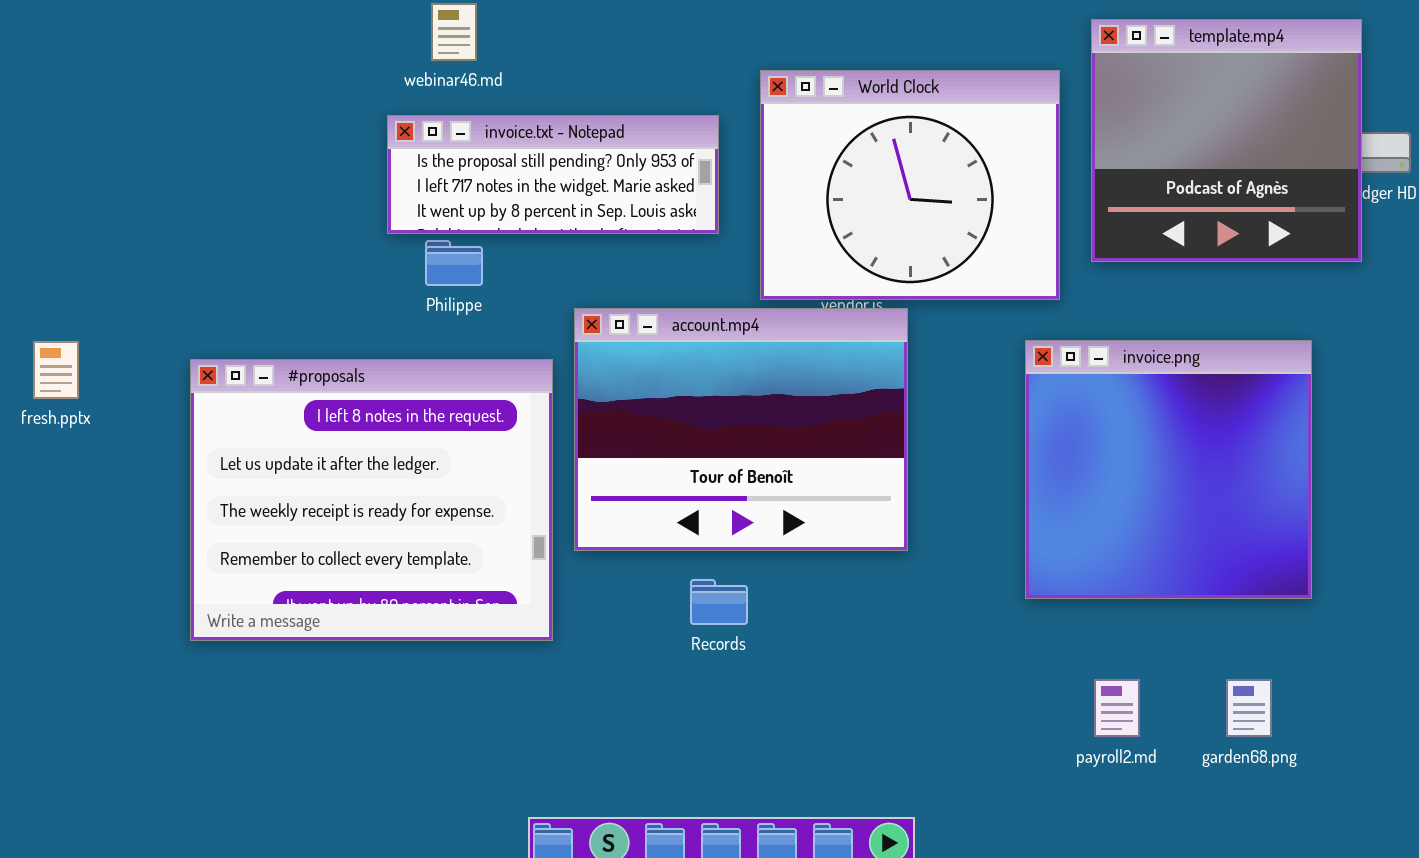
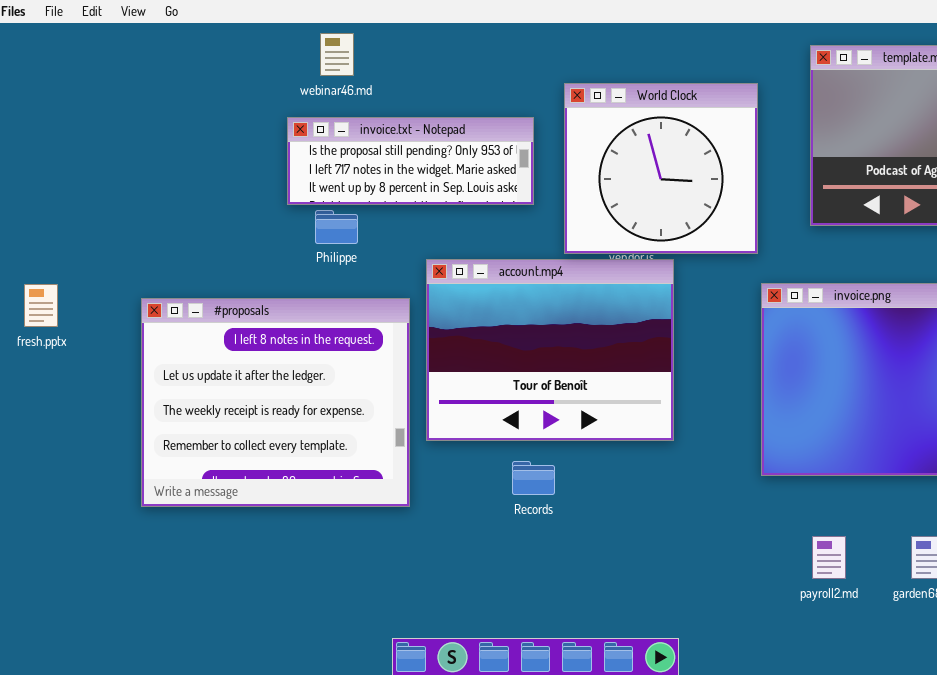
World Clock: [760,70,1060,300] -> [564,83,758,254], resized

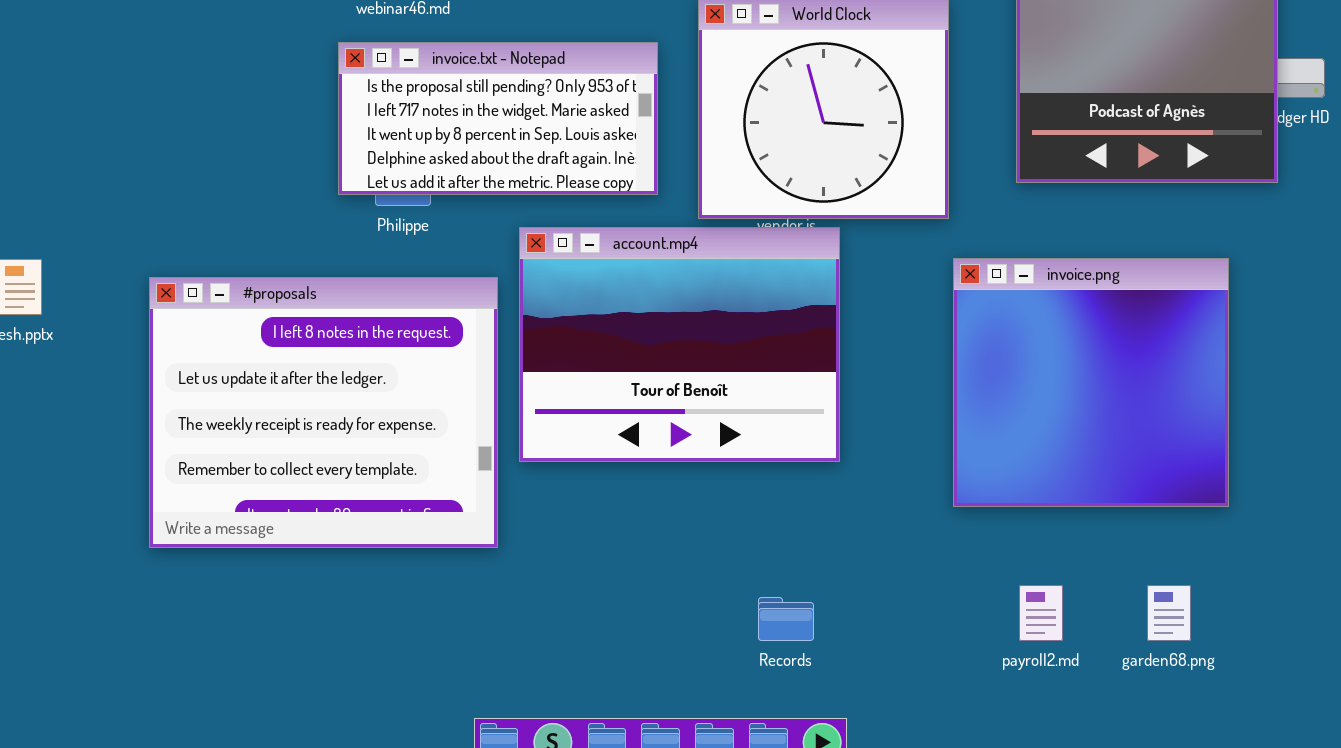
invoice.txt - Notepad: [287,117,534,205] -> [338,42,658,195], resized
Records: [512,461,555,495] -> [758,597,814,641], moved

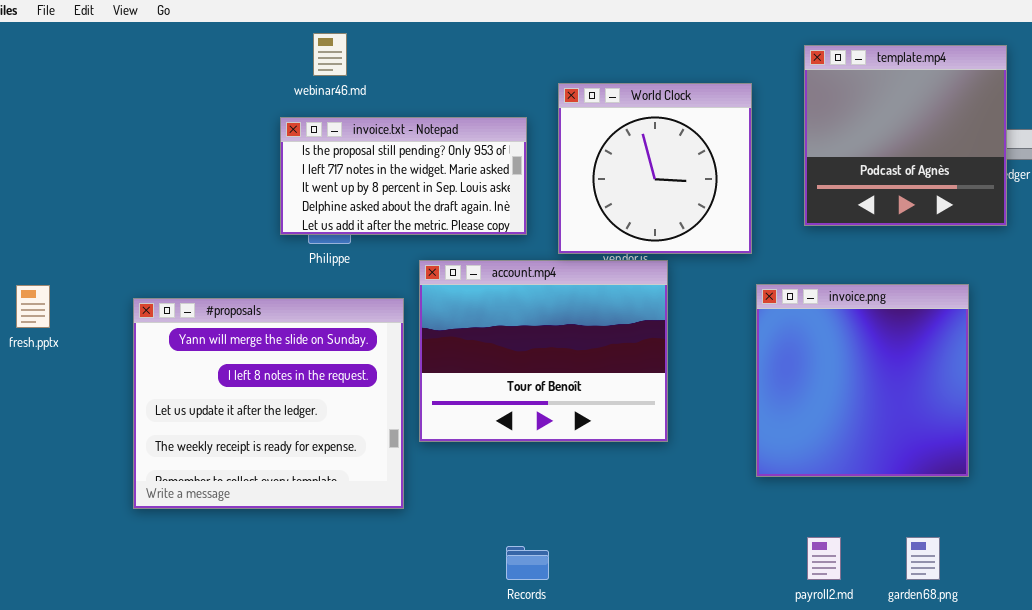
#proposals: [149,277,498,548] -> [133,298,404,509], scrolled up 1 row
Records: [758,597,814,641] -> [506,546,549,580], moved

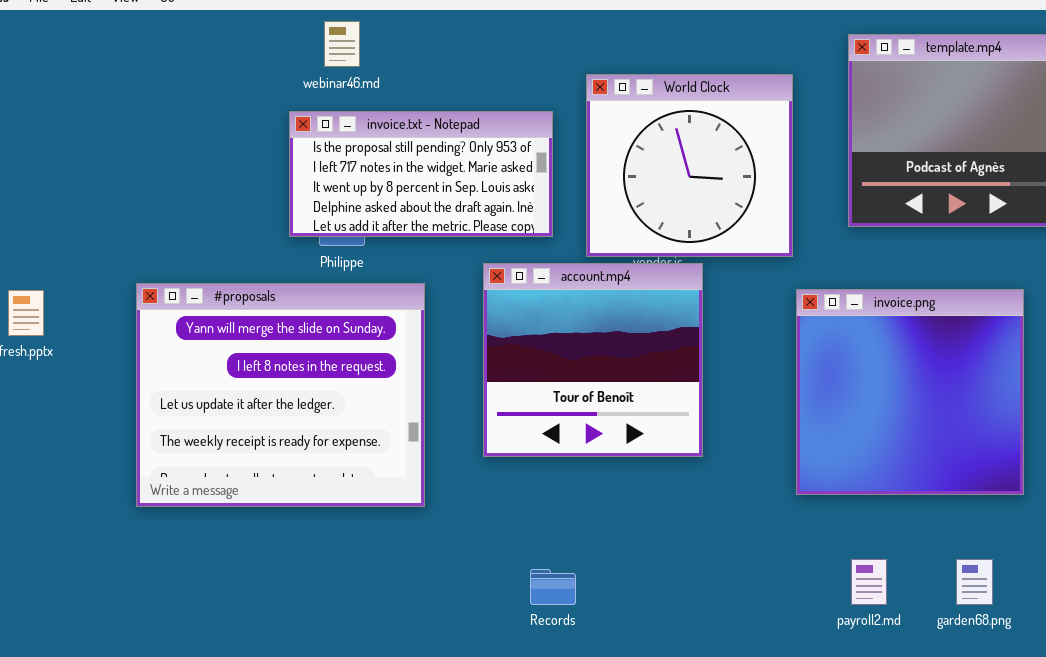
account.mp4: [419,260,668,442] -> [483,263,703,457], resized
#proposals: [133,298,404,509] -> [136,283,425,507], moved

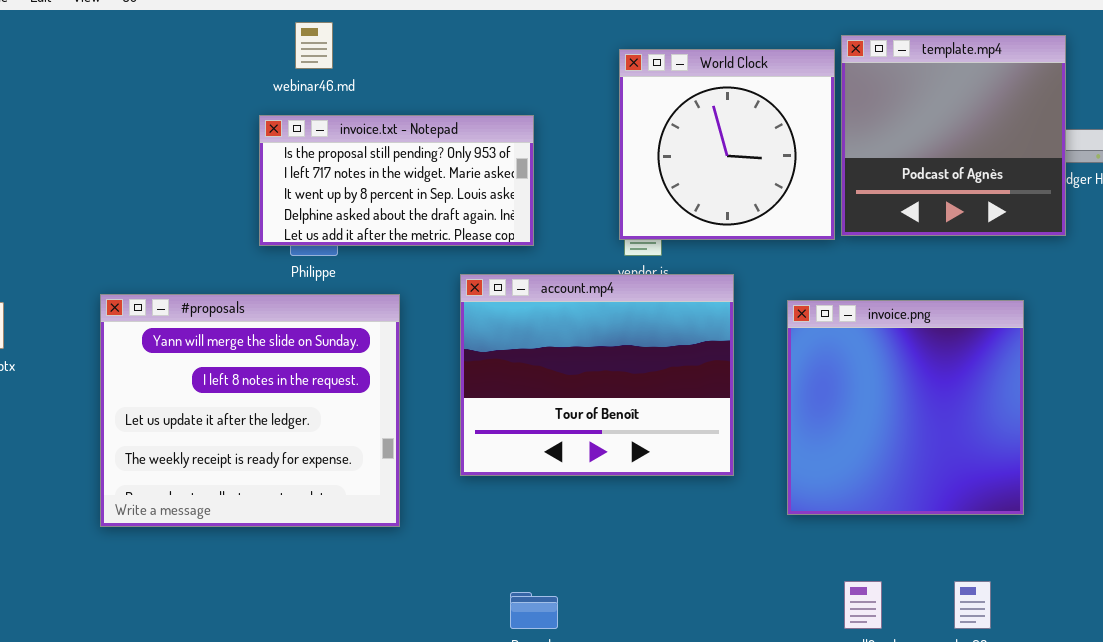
World Clock: [586,74,793,257] -> [619,49,835,240], moved
account.mp4: [483,263,703,457] -> [460,274,734,476], resized

